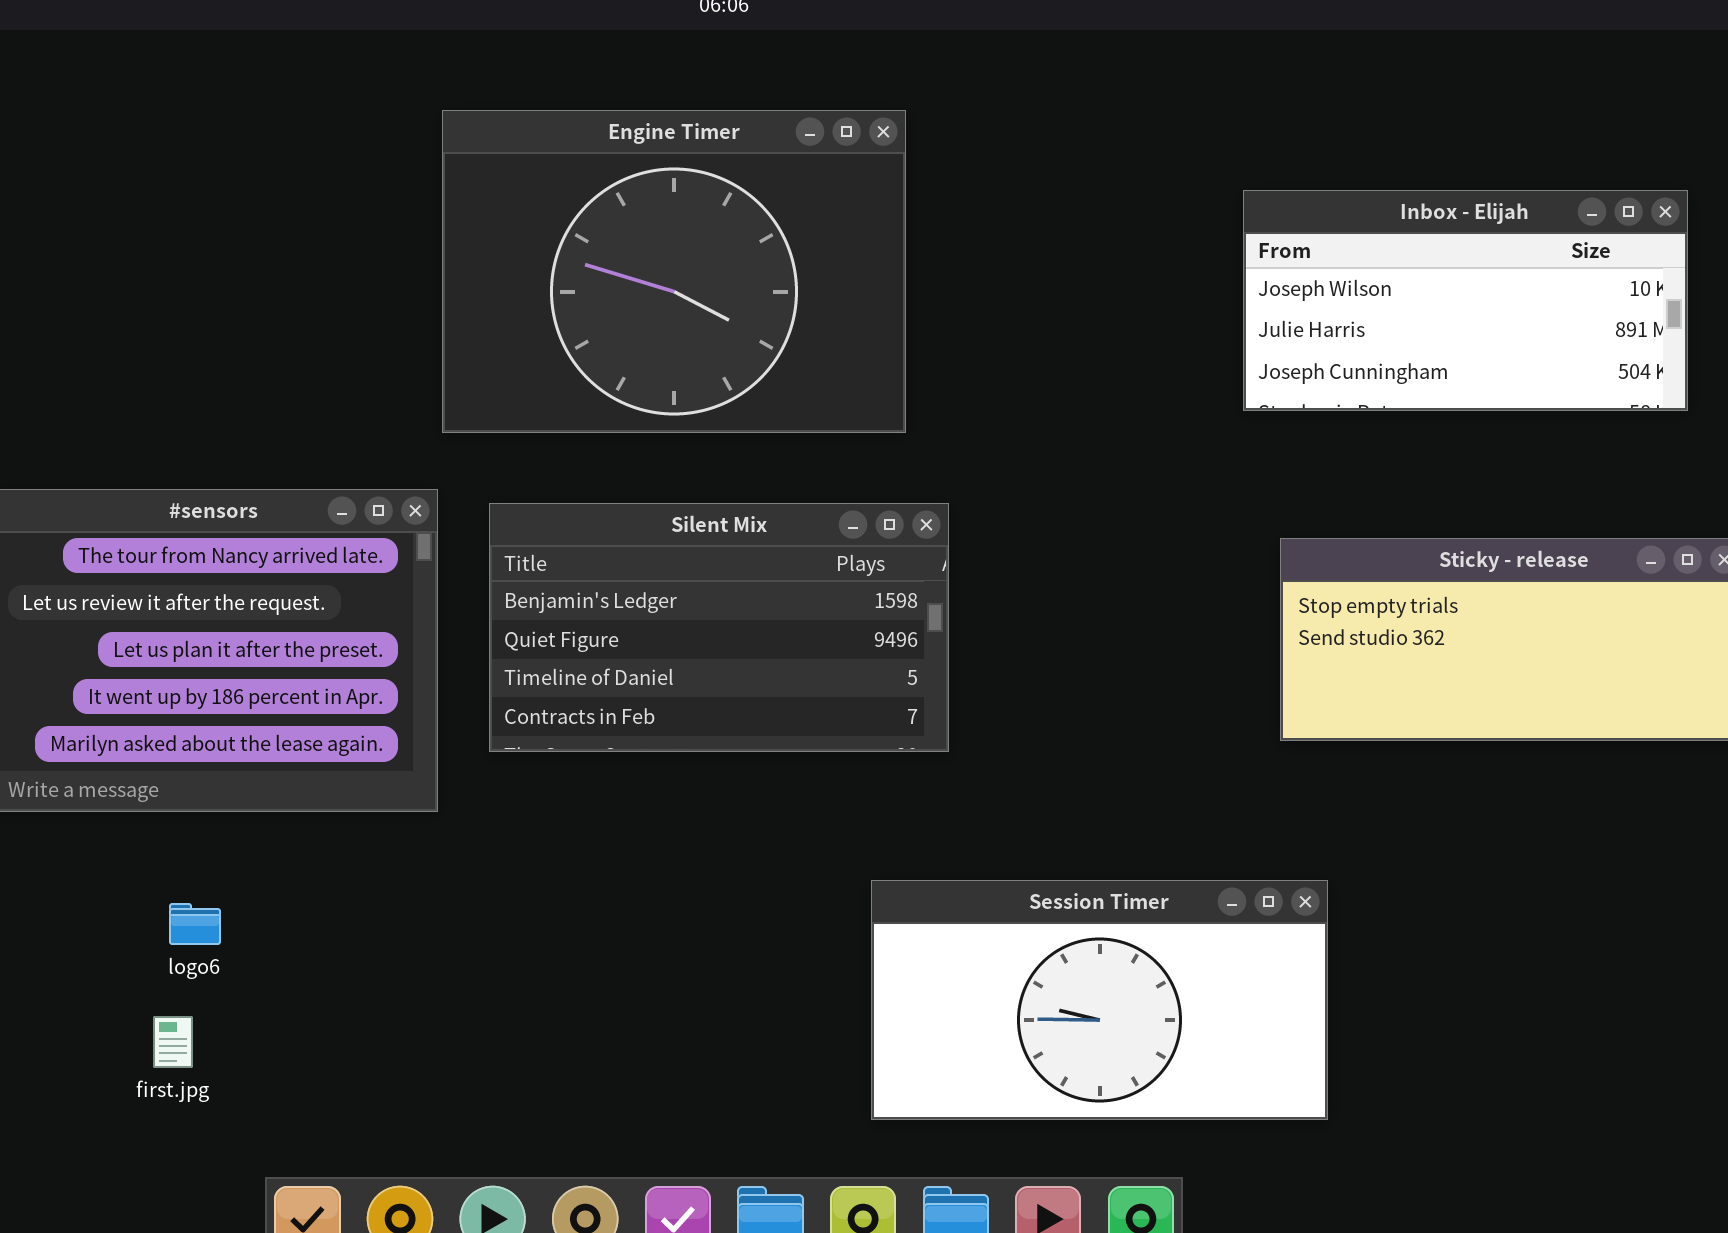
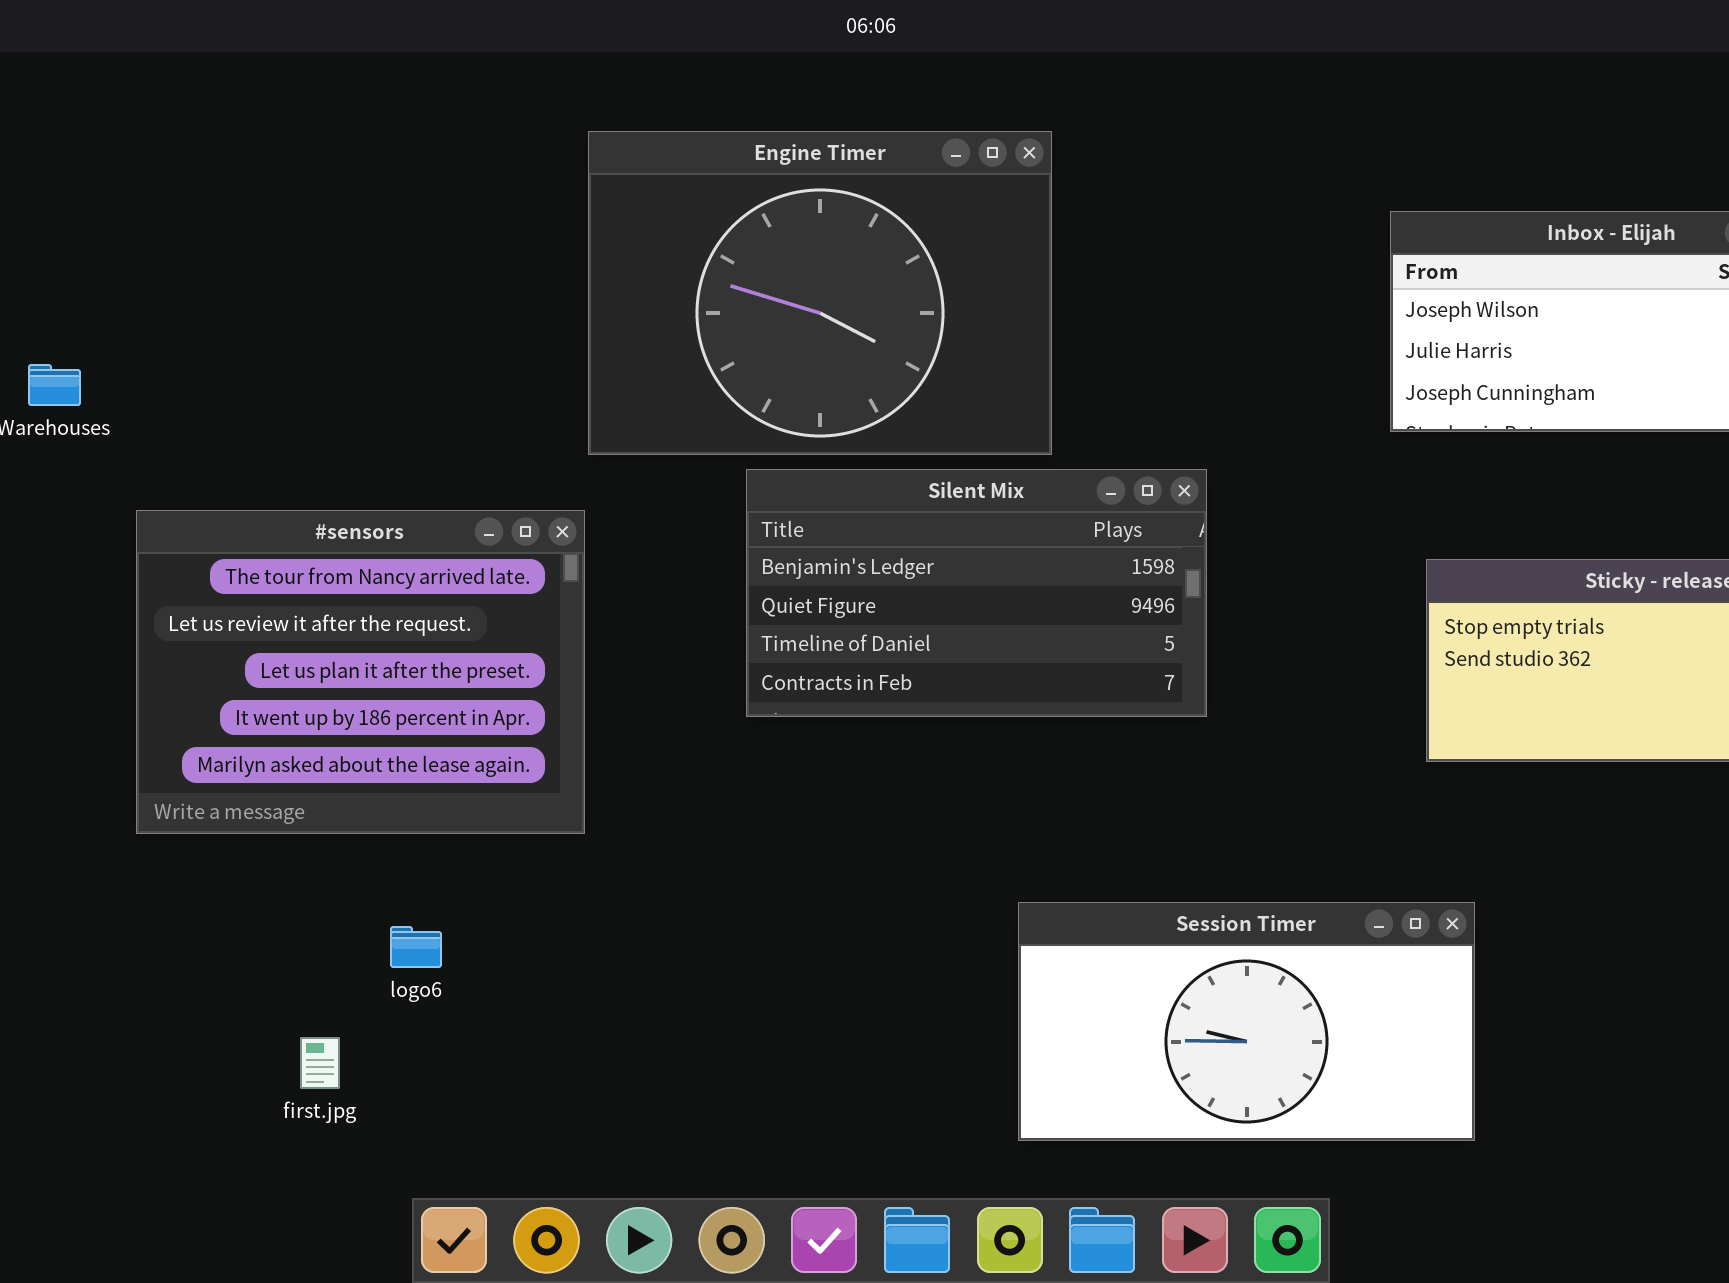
Silent Mix: [489,503,949,752] -> [746,469,1207,717], moved
logo6: [169,903,221,945] -> [390,926,442,968], moved

